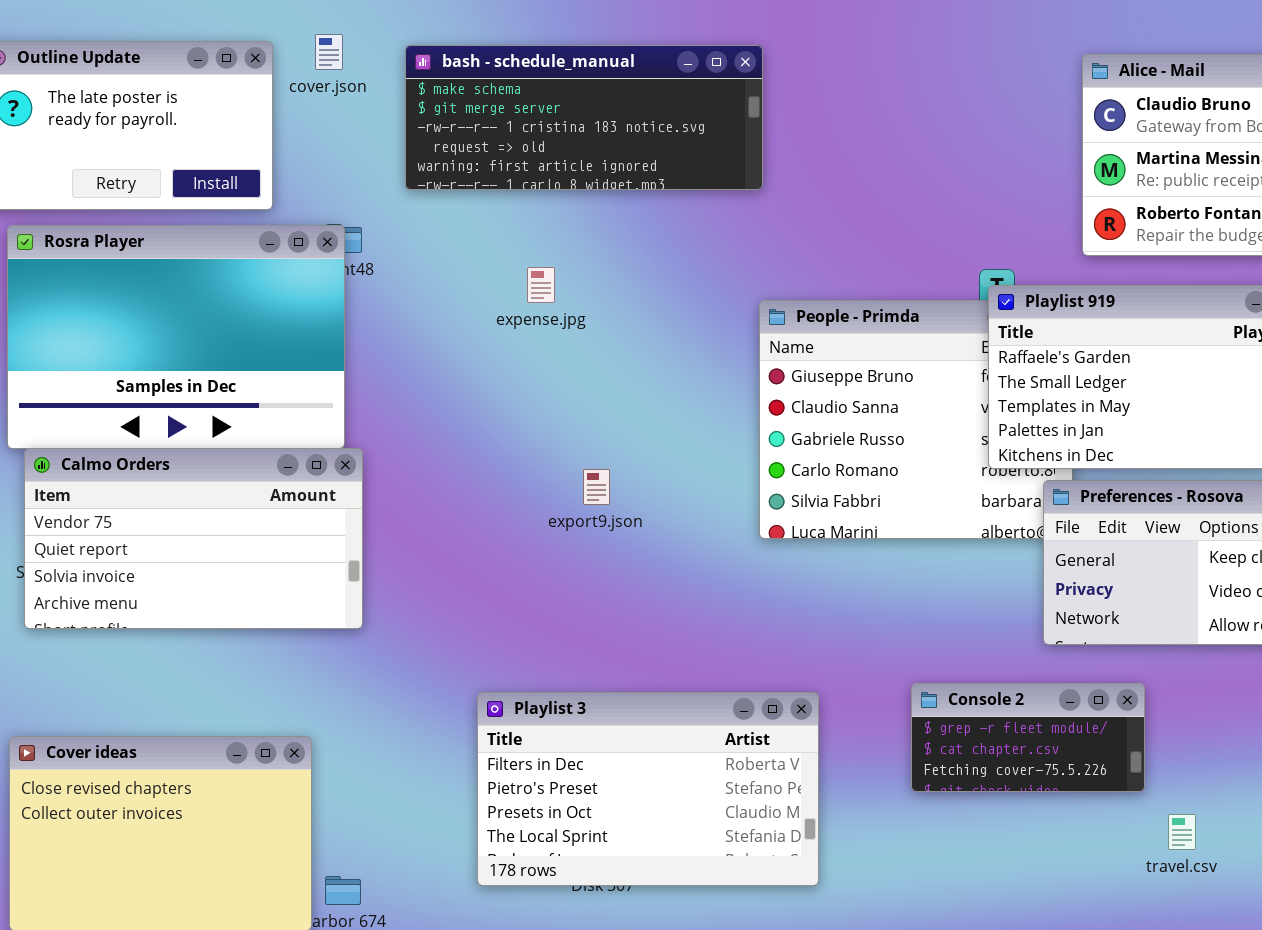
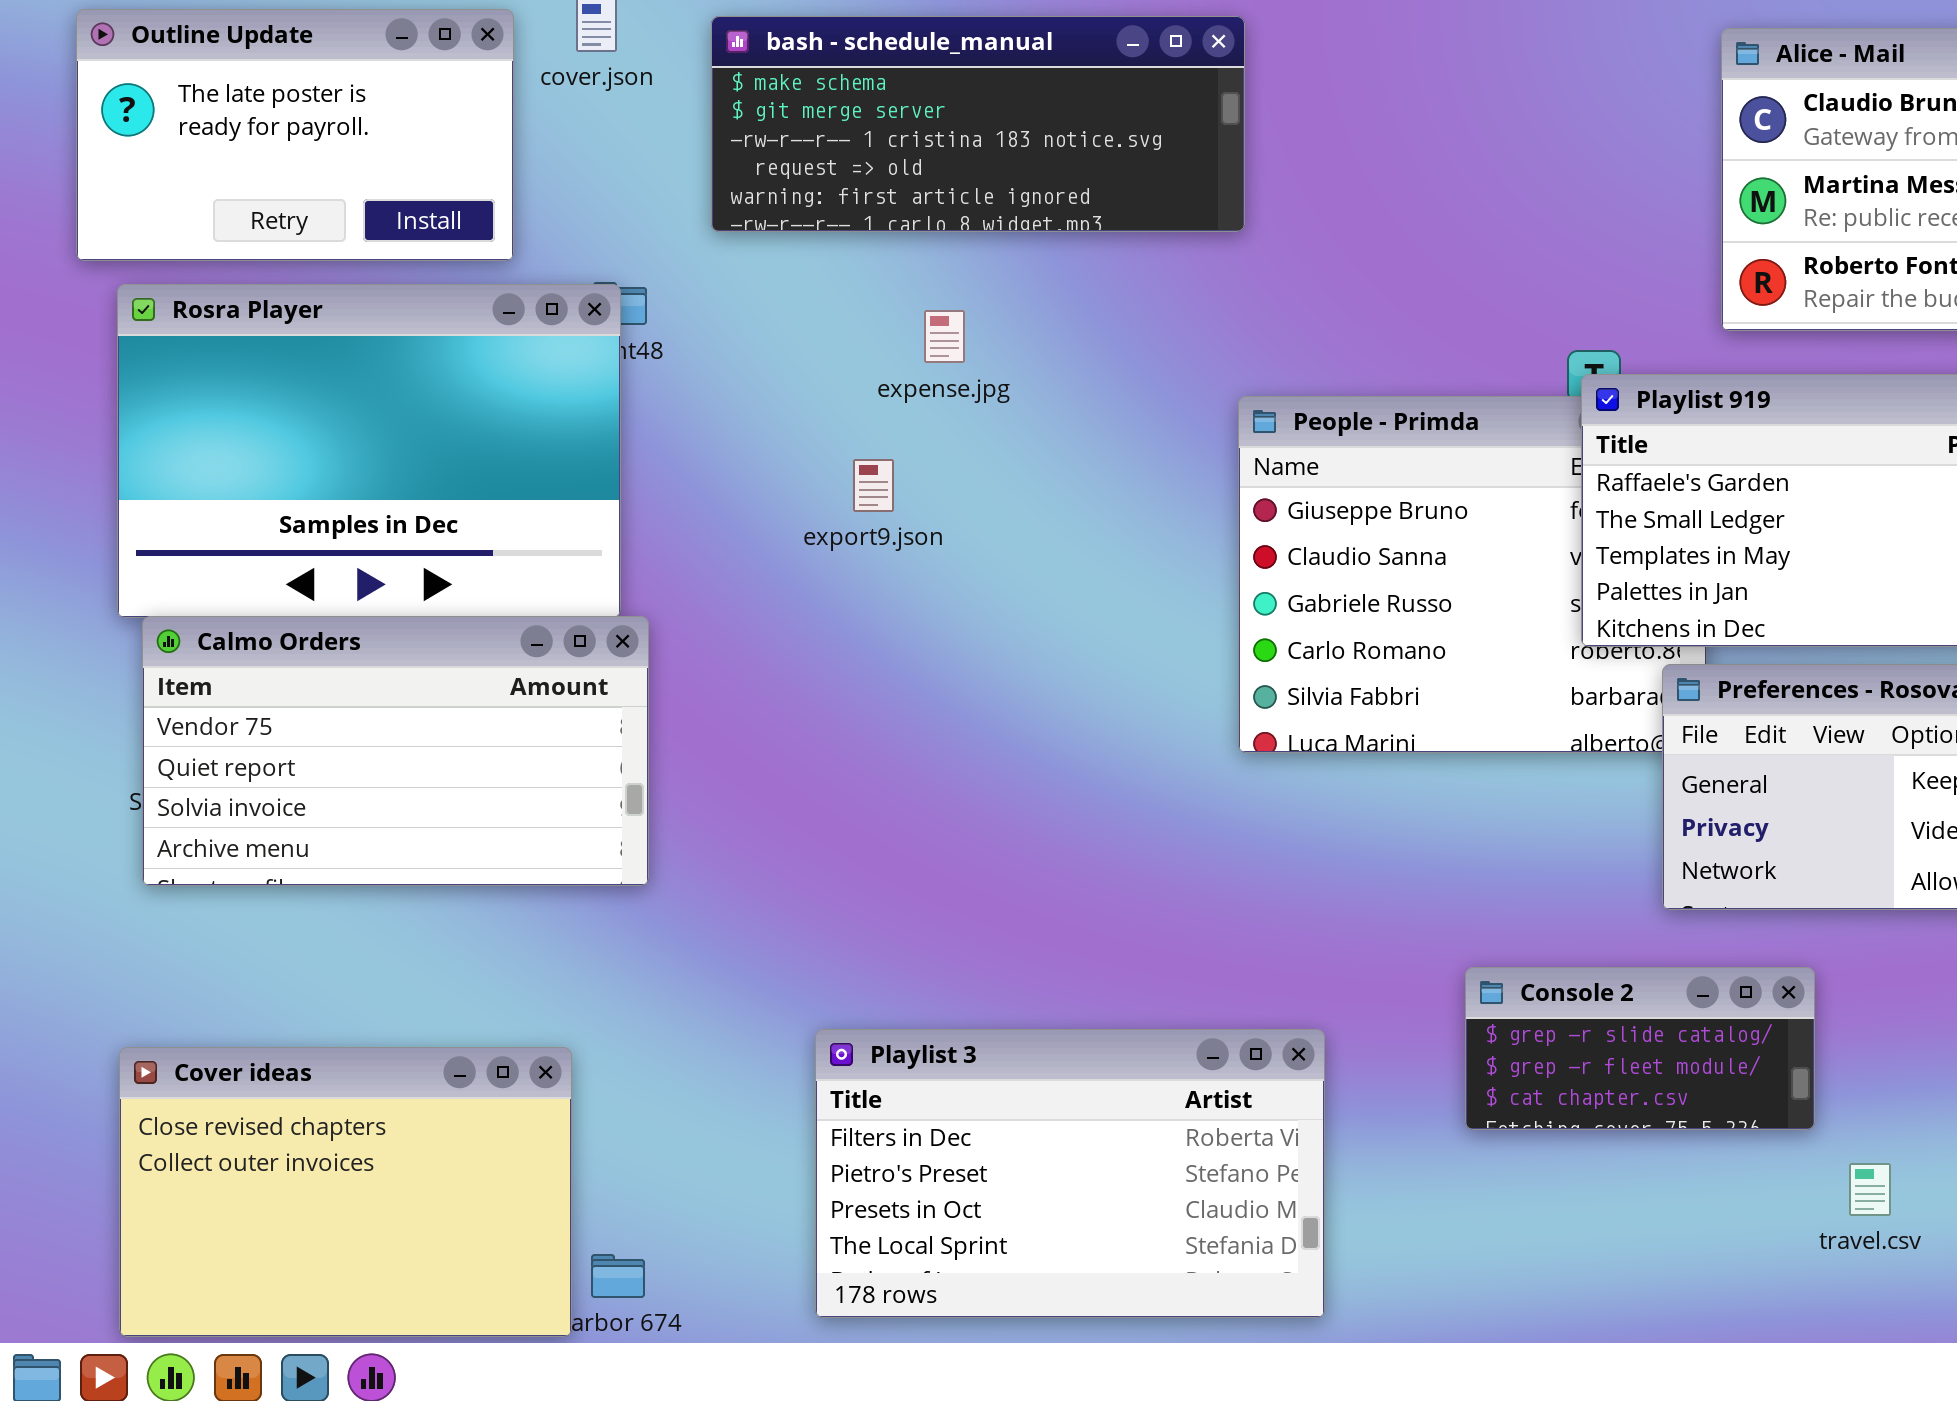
expense.jpg: [527,267,555,303] -> [924,310,965,363], moved
export9.json: [583,469,610,505] -> [853,459,894,512], moved
Console 2: [911,683,1145,792] -> [1465,967,1815,1130], scrolled up 1 row
Playlist 3: [477,692,819,886] -> [815,1029,1325,1318], moved

